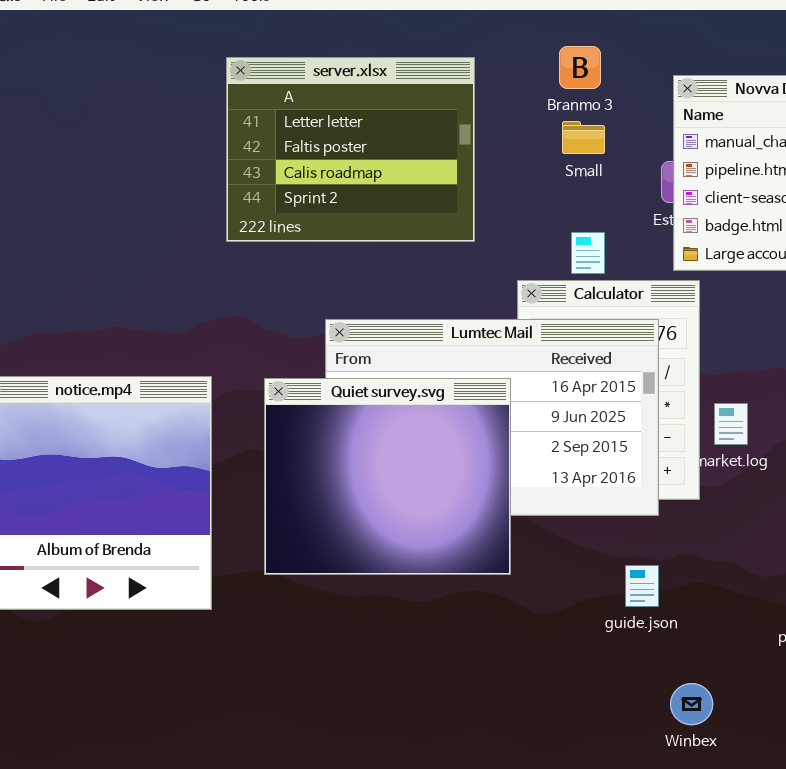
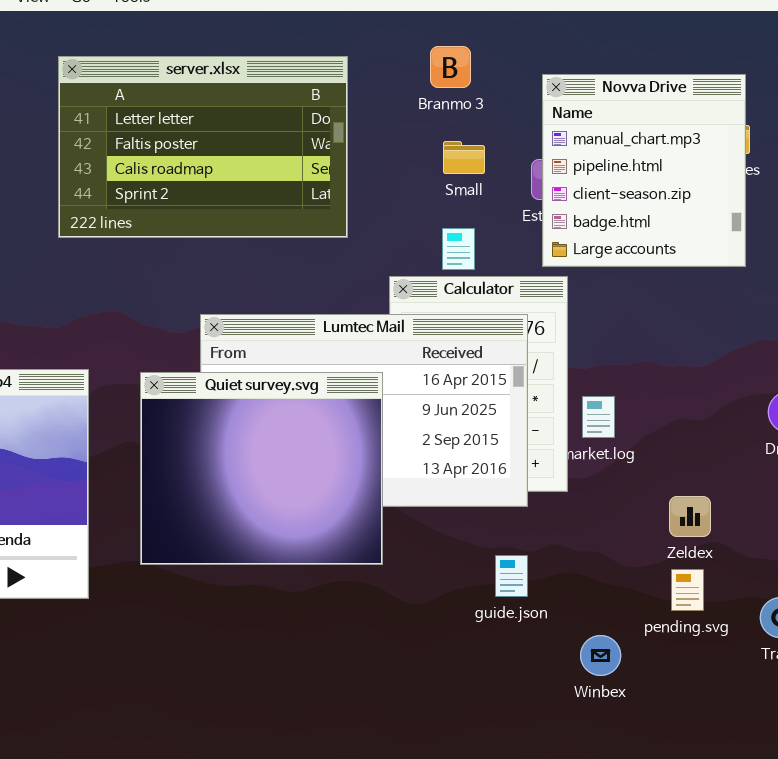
server.xlsx: [226,57,475,242] -> [58,56,348,238], resized
Small: [562,121,605,154] -> [443,141,485,174], moved
Winbex: [670,683,713,725] -> [580,635,621,676], moved

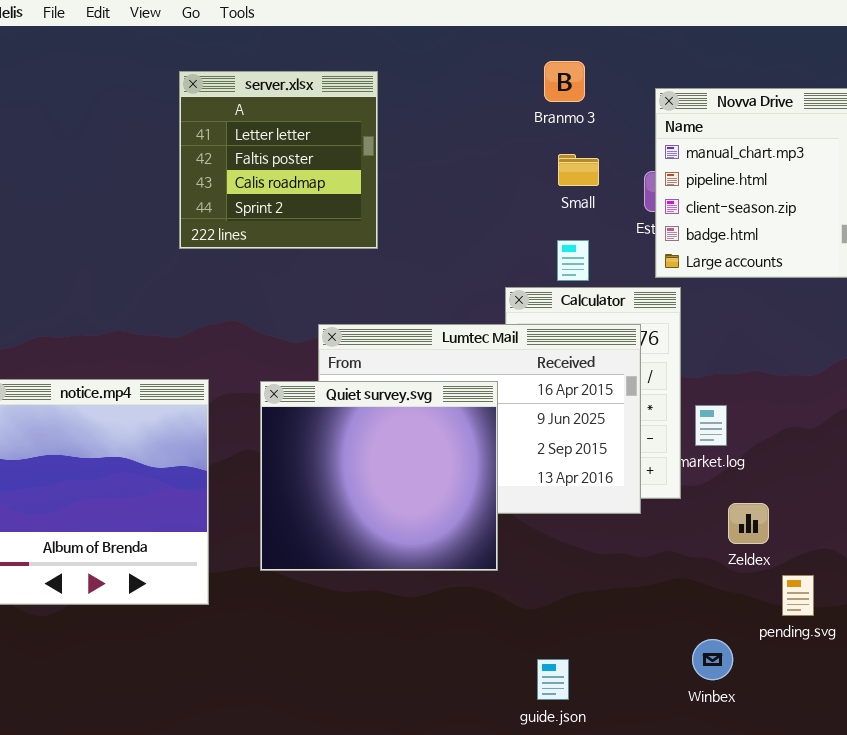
server.xlsx: [58,56,348,238] -> [179,71,378,249], resized
Zeldex: [669,496,711,537] -> [728,503,769,544], moved
guide.json: [495,555,528,597] -> [537,659,569,700], moved

